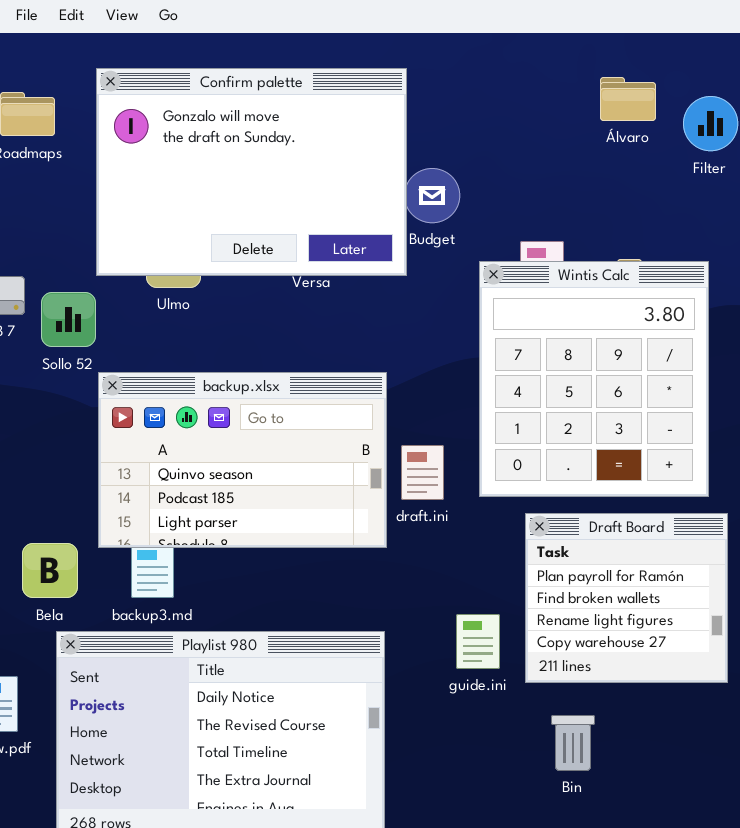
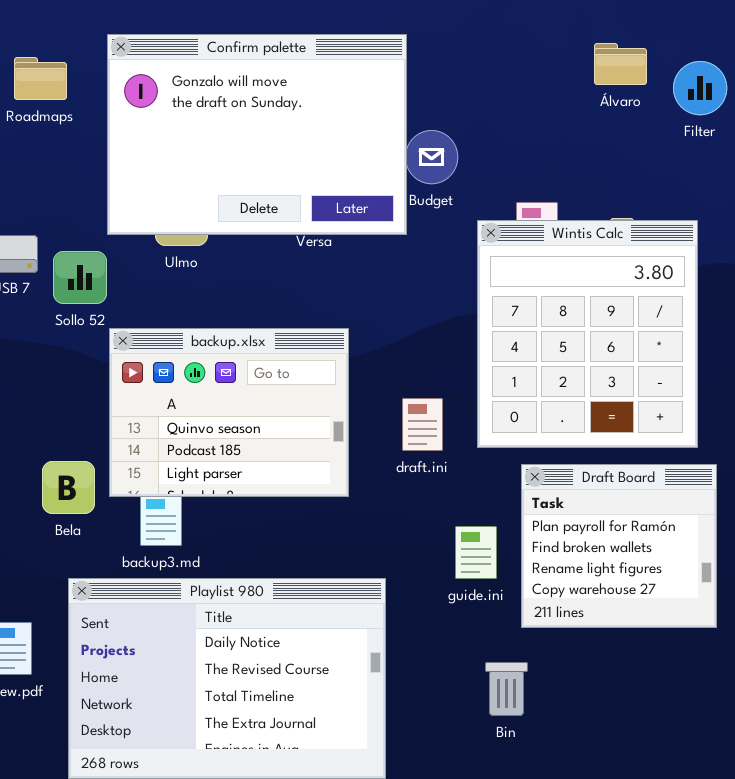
backup.xlsx: [98,372,387,548] -> [109,328,349,497], resized
Bela: [22,543,78,598] -> [42,461,95,514], moved
guide.ini: [456,614,500,669] -> [455,526,497,579], moved
Bin: [551,715,595,771] -> [485,662,528,716], moved

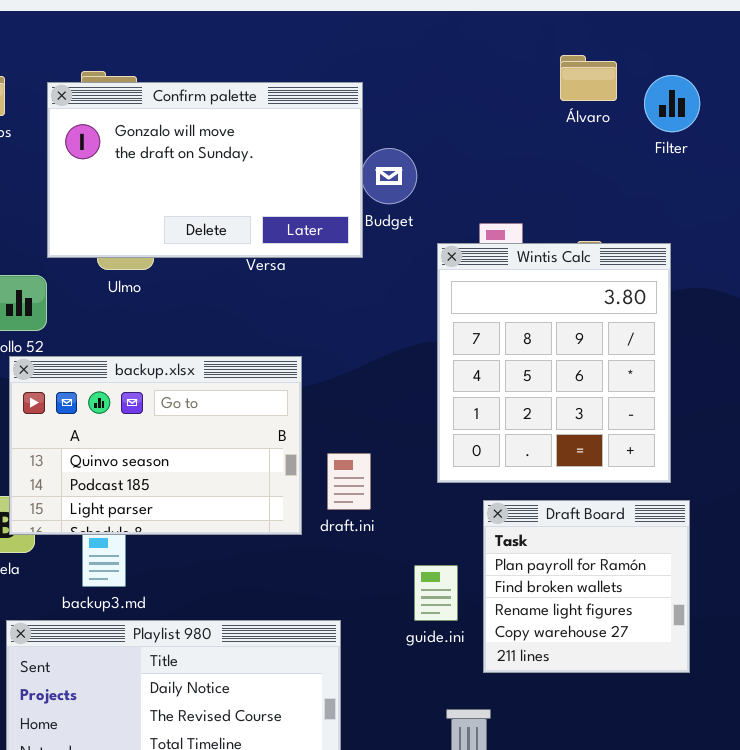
Confirm palette: [107,34,407,235] -> [47,82,363,258], resized
backup.xlsx: [109,328,349,497] -> [9,356,302,535], resized
draft.ini: [402,398,443,451] -> [327,453,371,510], moved

